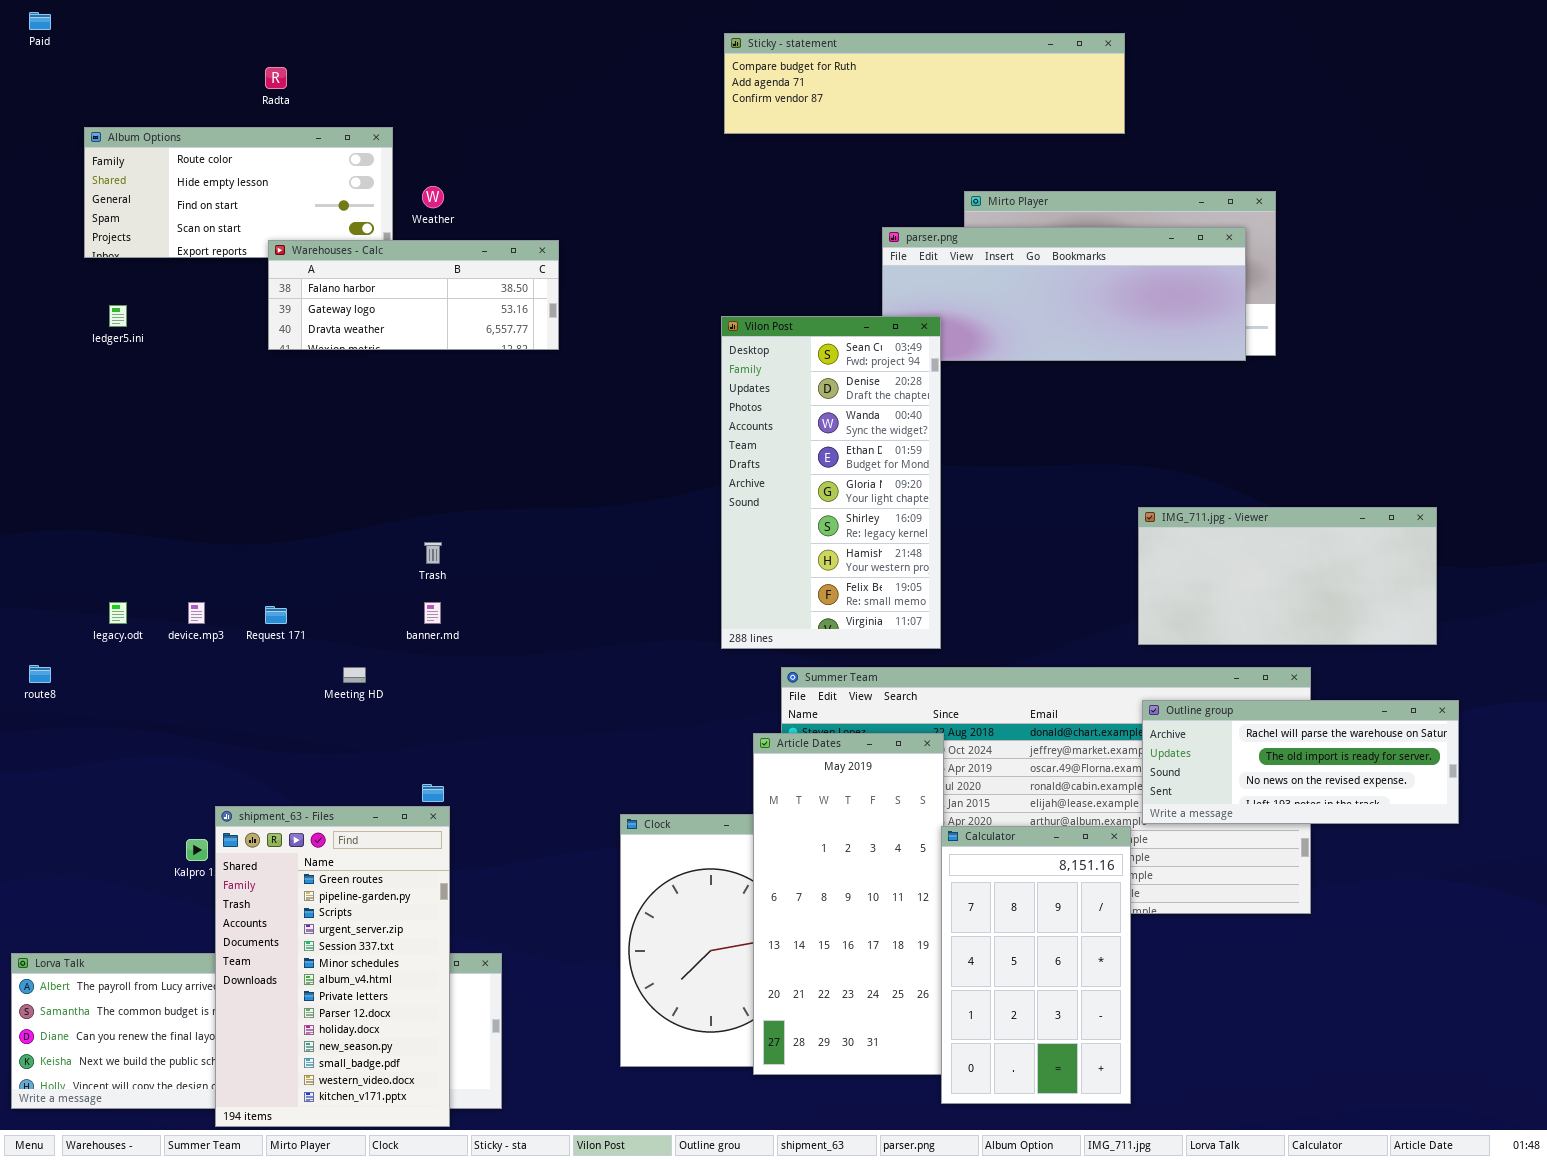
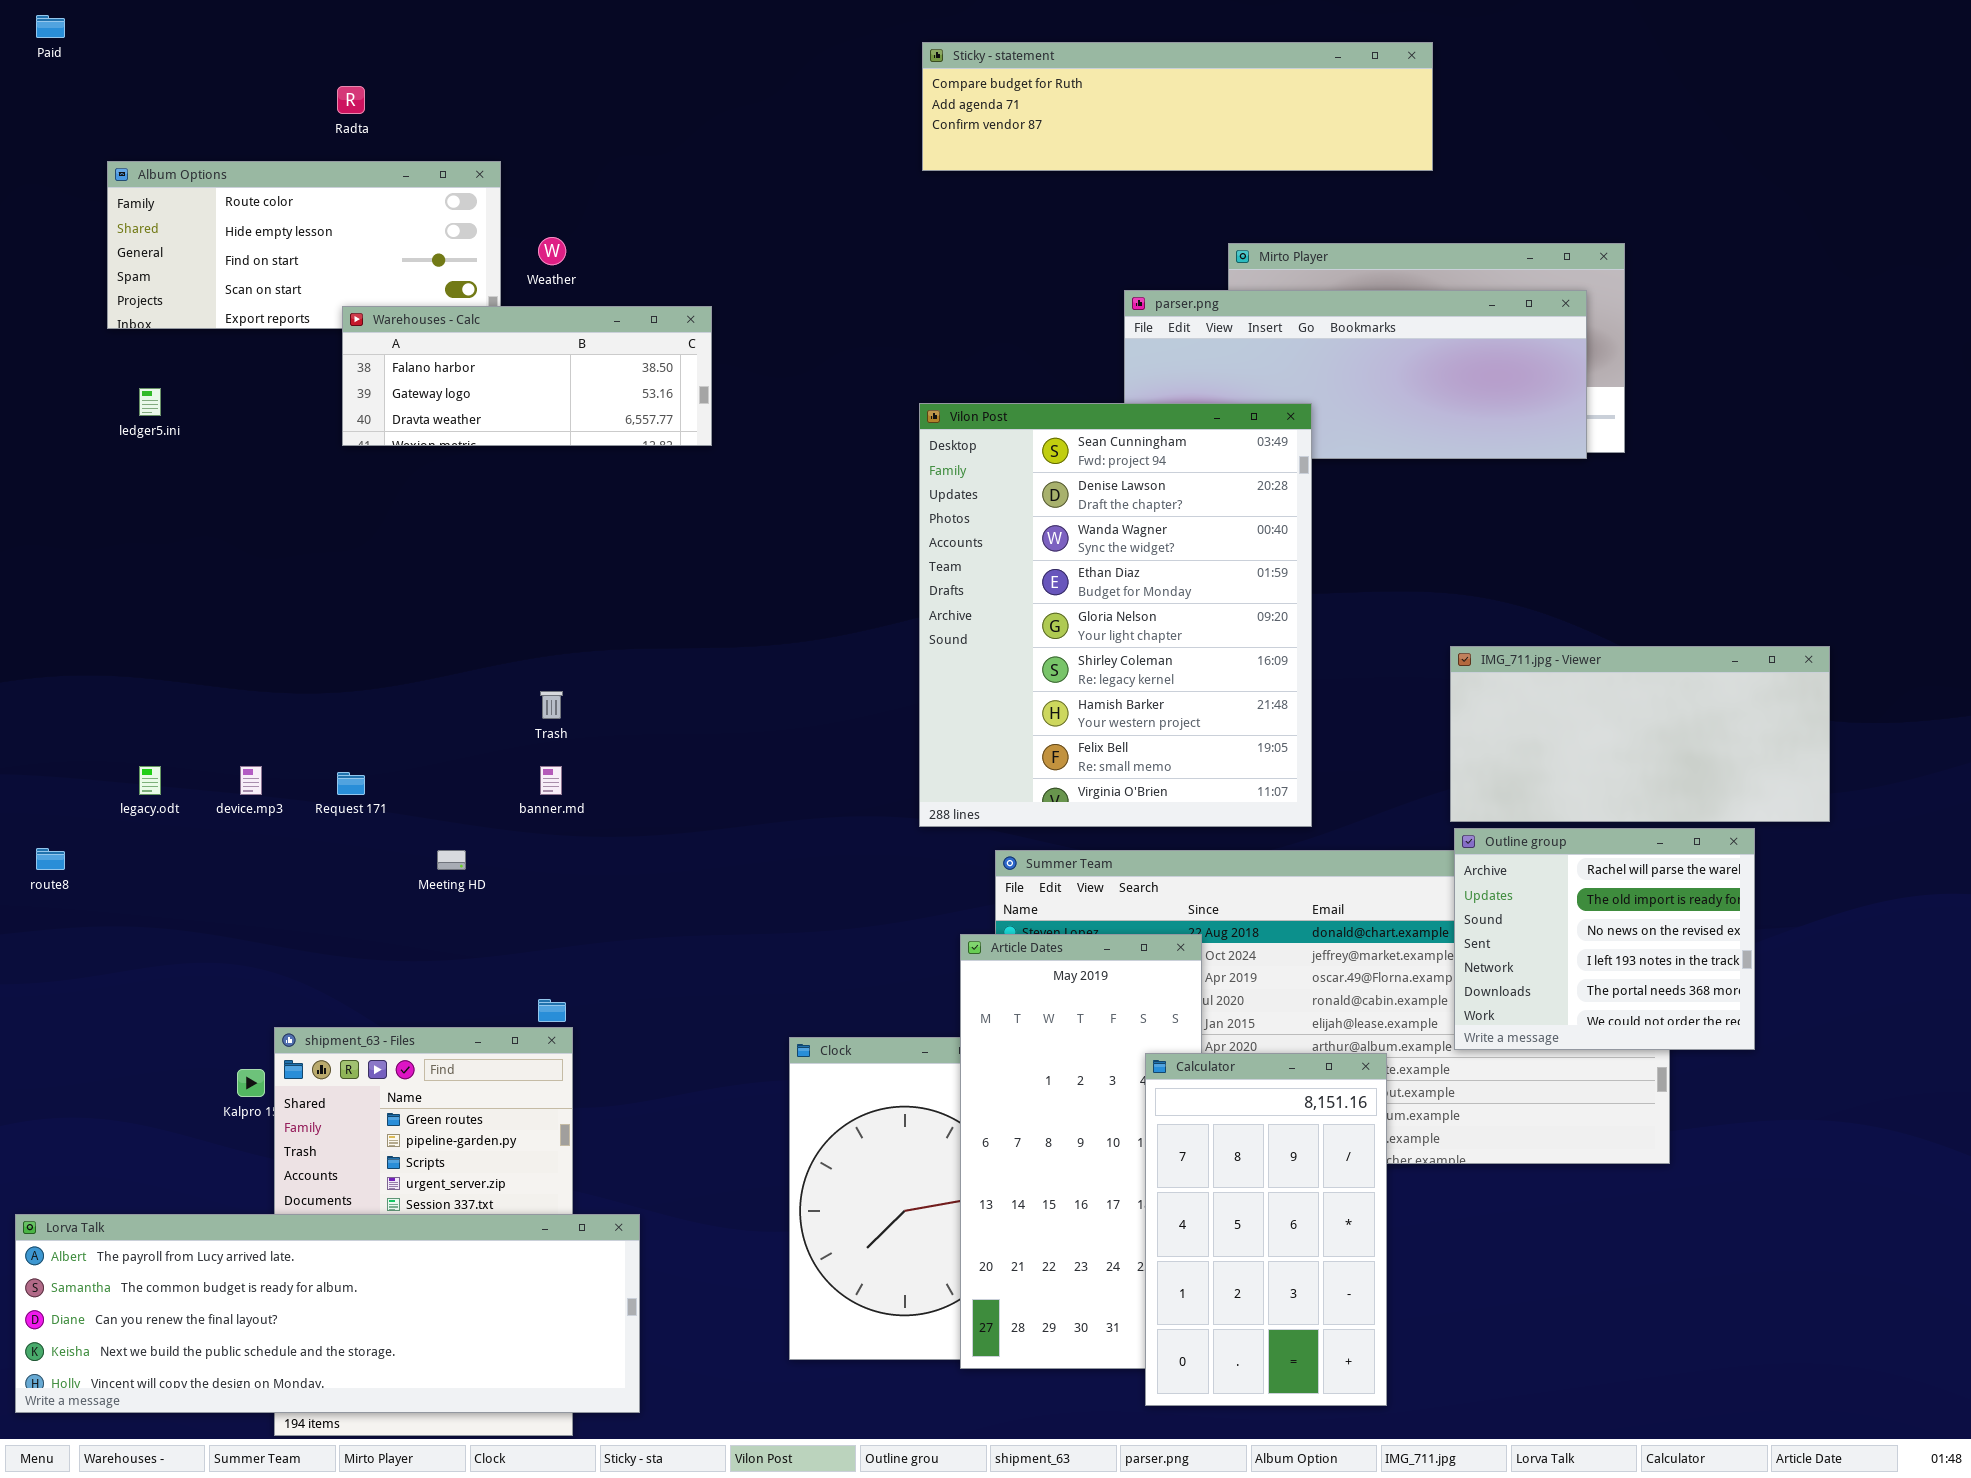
Vilon Post: [721,316,941,649] -> [919,403,1312,827], resized
Outline group: [1142,700,1459,824] -> [1454,828,1755,1050], resized
Calculator: [941,826,1131,1104] -> [1145,1053,1387,1406], moved
Lorva Talk: [11,953,502,1109] -> [15,1214,640,1413], raised

